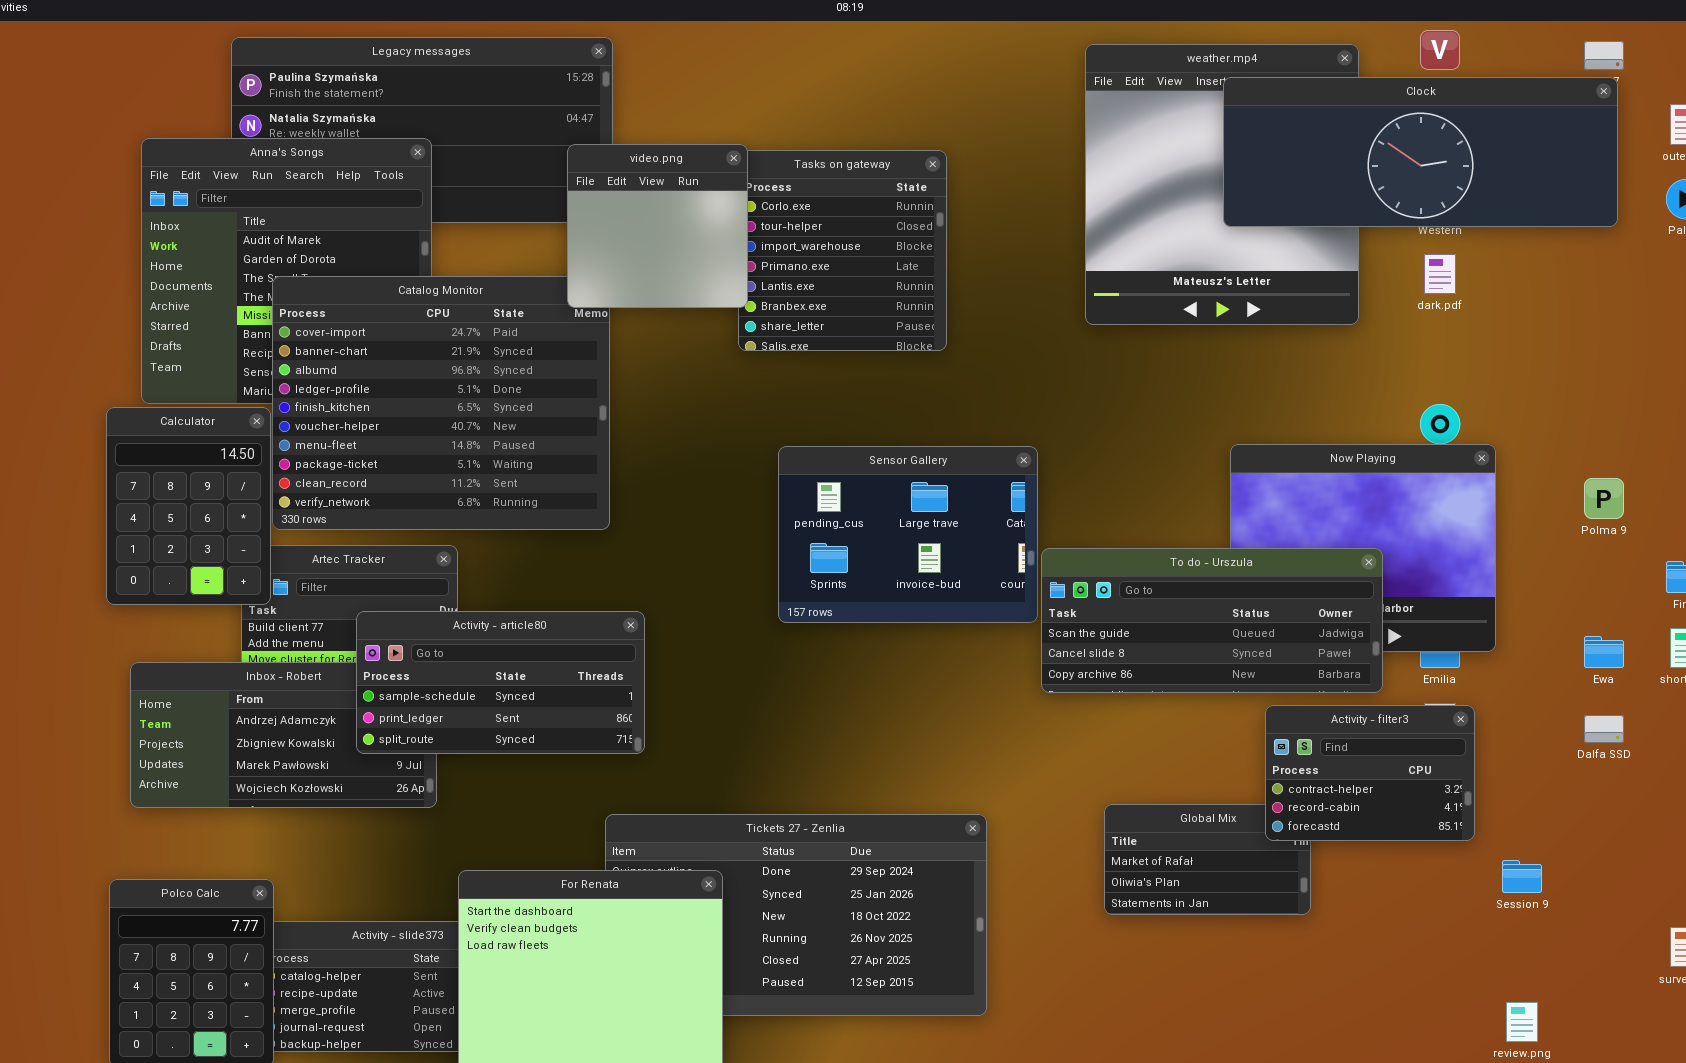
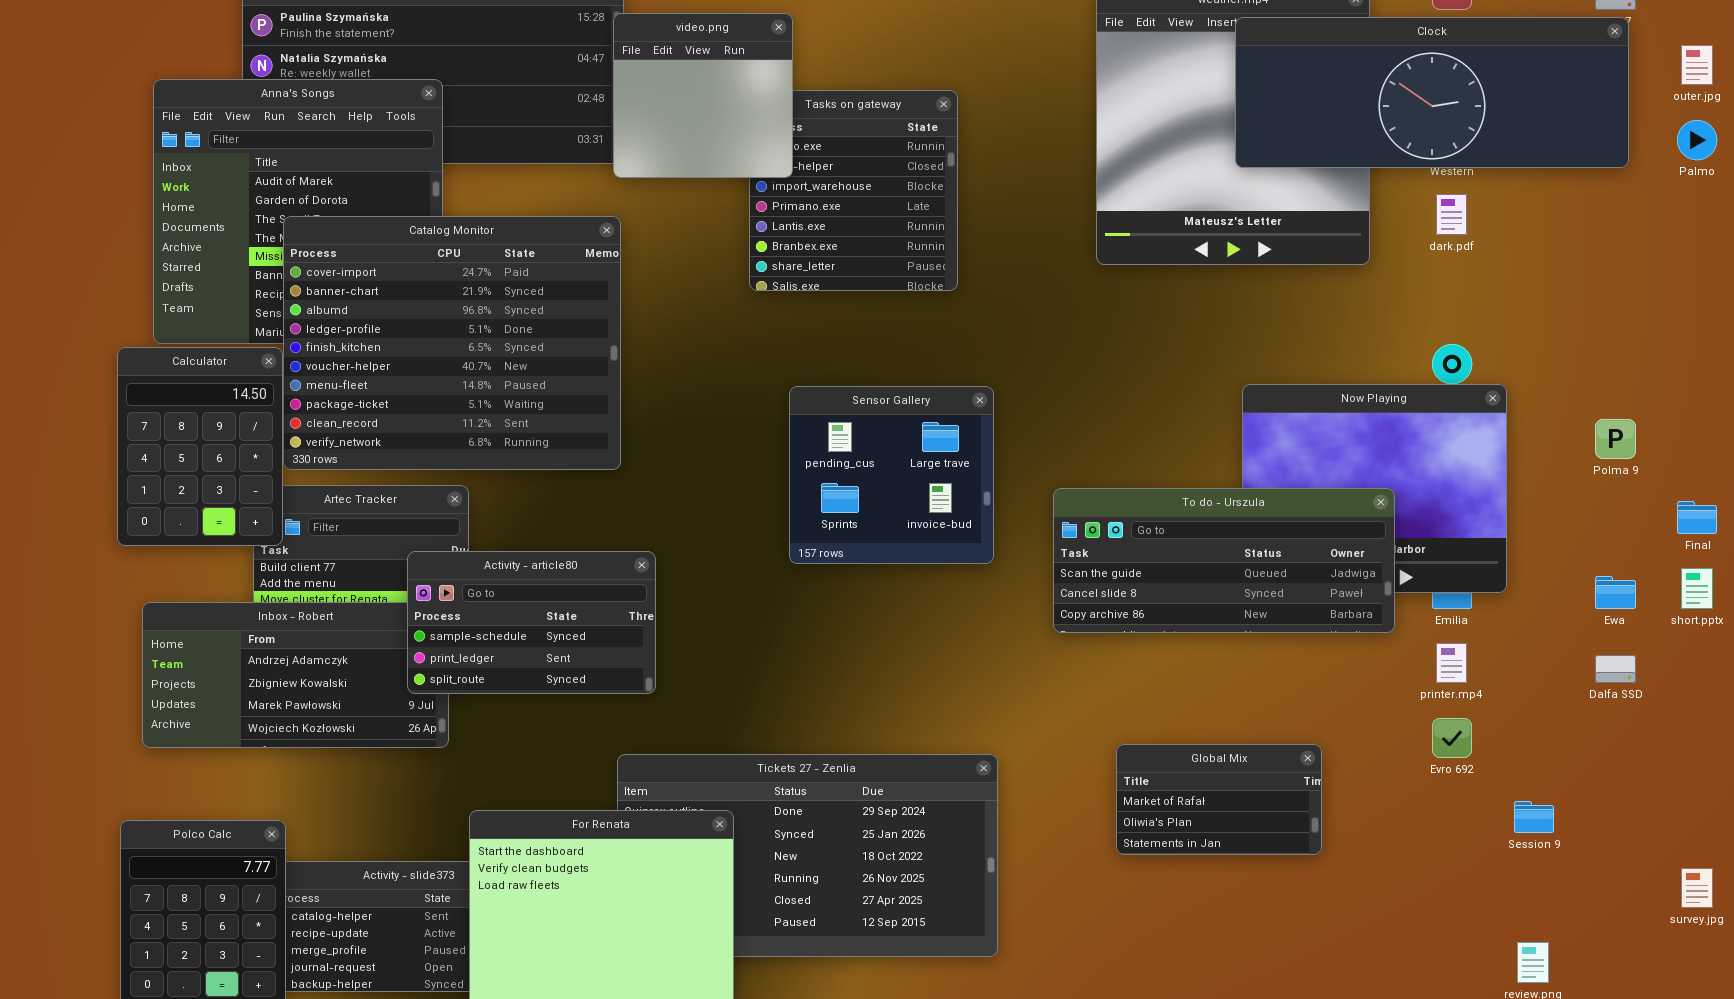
video.png: [567,144,748,308] -> [613,13,793,178], moved
Sensor Gallery: [778,446,1038,623] -> [789,386,994,564], resized
Activity - article80: [356,611,645,754] -> [407,551,656,694], resized
Activity - filter3: [1265,705,1475,841] -> none, closed

